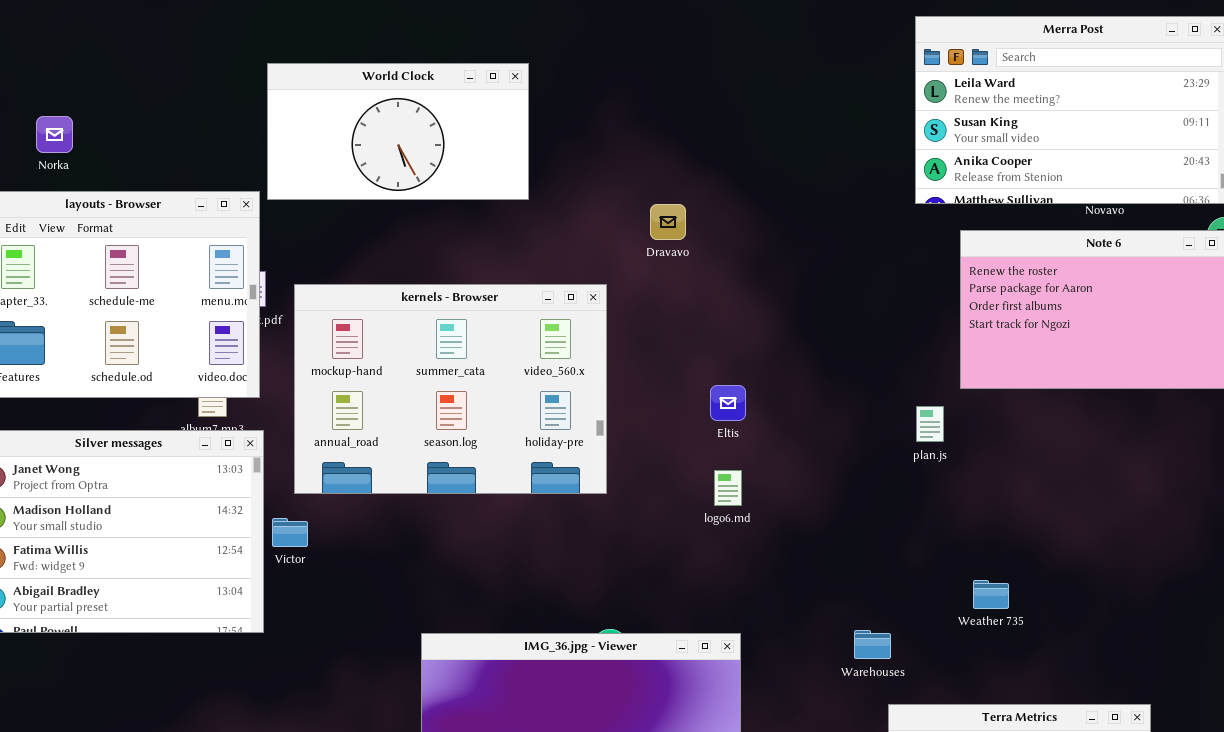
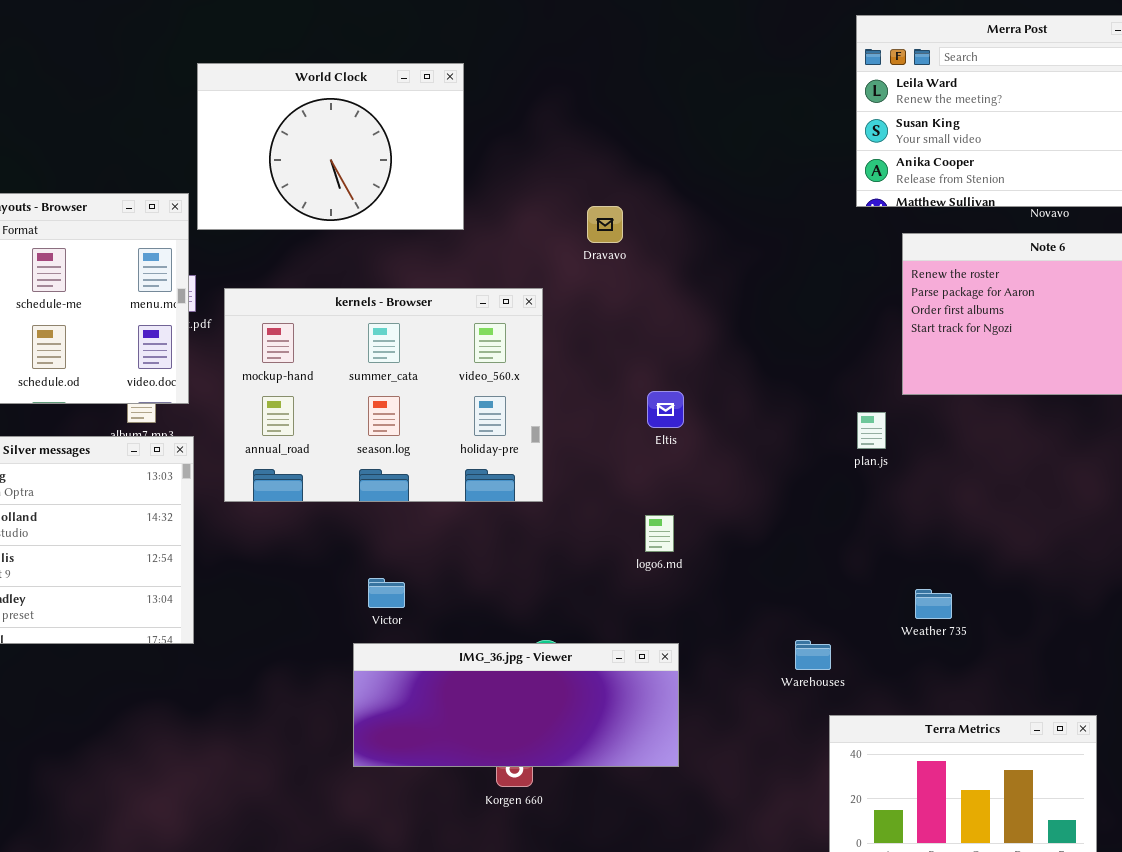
World Clock: [267,63,529,200] -> [197,63,464,230], resized
logo6.md: [714,470,742,506] -> [645,515,674,552], moved
Victor: [272,518,308,547] -> [368,578,405,608], moved

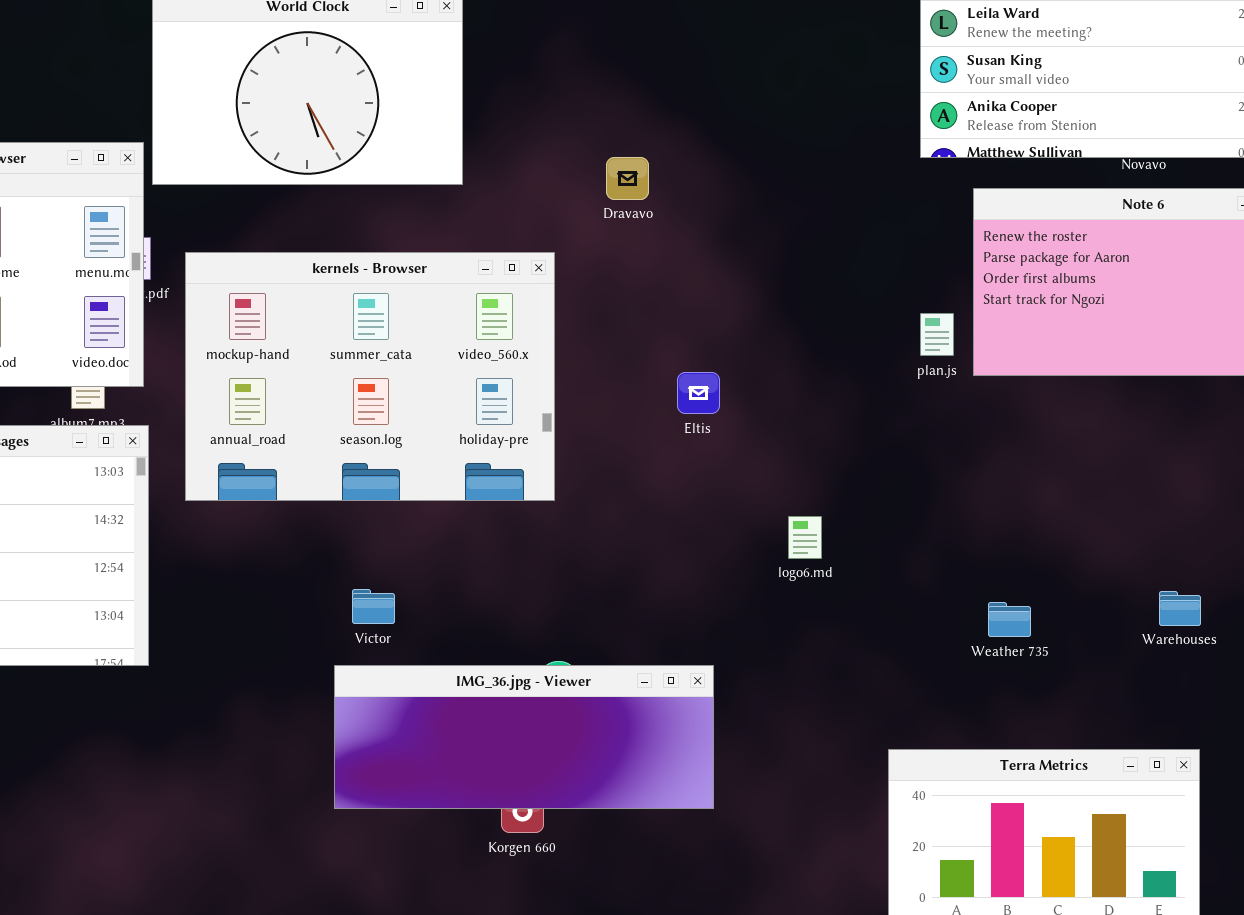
plan.js: [857,412,886,449] -> [920,313,954,356], moved
logo6.md: [645,515,674,552] -> [788,516,822,559], moved
Warehouses: [795,640,831,670] -> [1159,591,1201,626], moved

